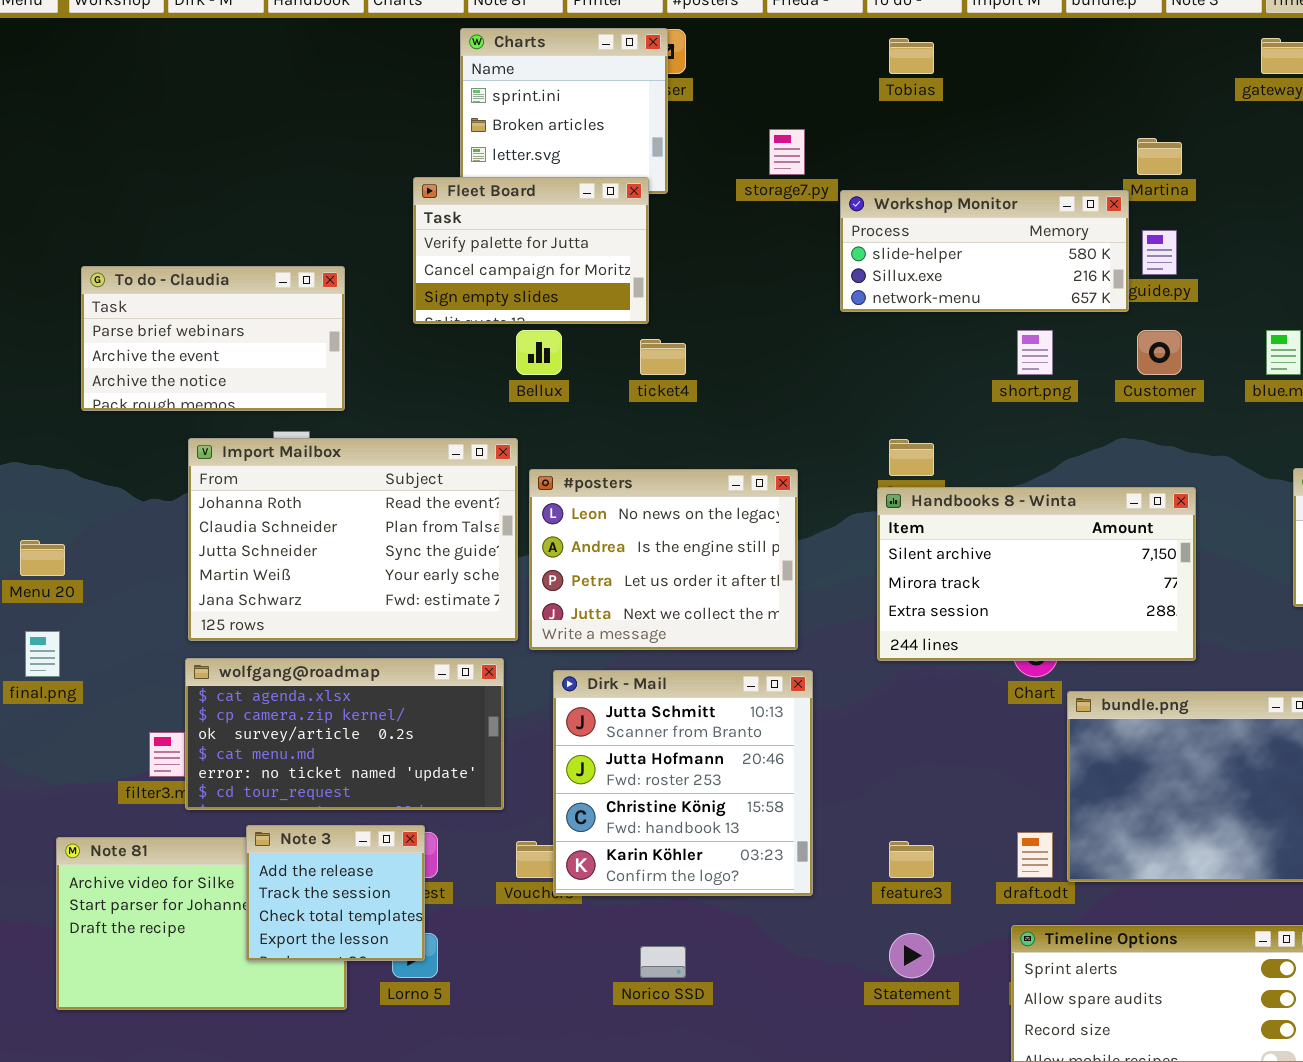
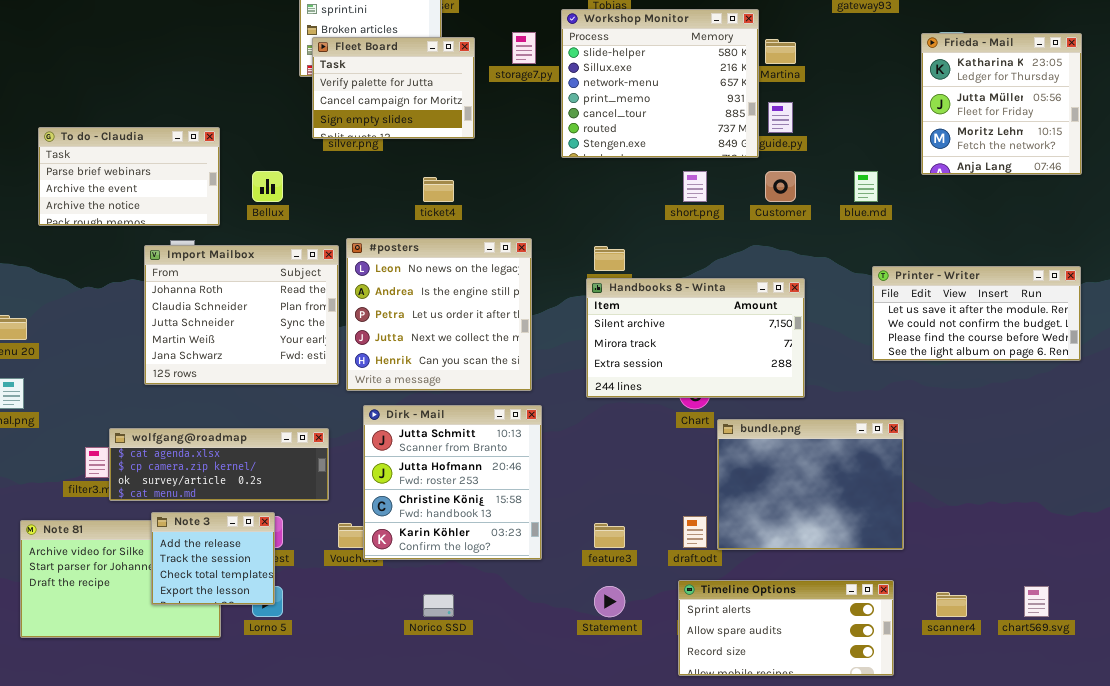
Fleet Board: [413,177,649,324] -> [312,37,475,139], moved
Workshop Monitor: [840,190,1129,312] -> [561,9,759,158], resized
Bellux: [516,330,562,375] -> [252,171,283,202], moved
Import Mailbox: [188,438,518,641] -> [144,245,339,385], resized
#posters: [529,469,798,650] -> [346,238,532,391], resized
wolfgang@roadmap: [185,658,504,810] -> [109,428,329,501], resized

